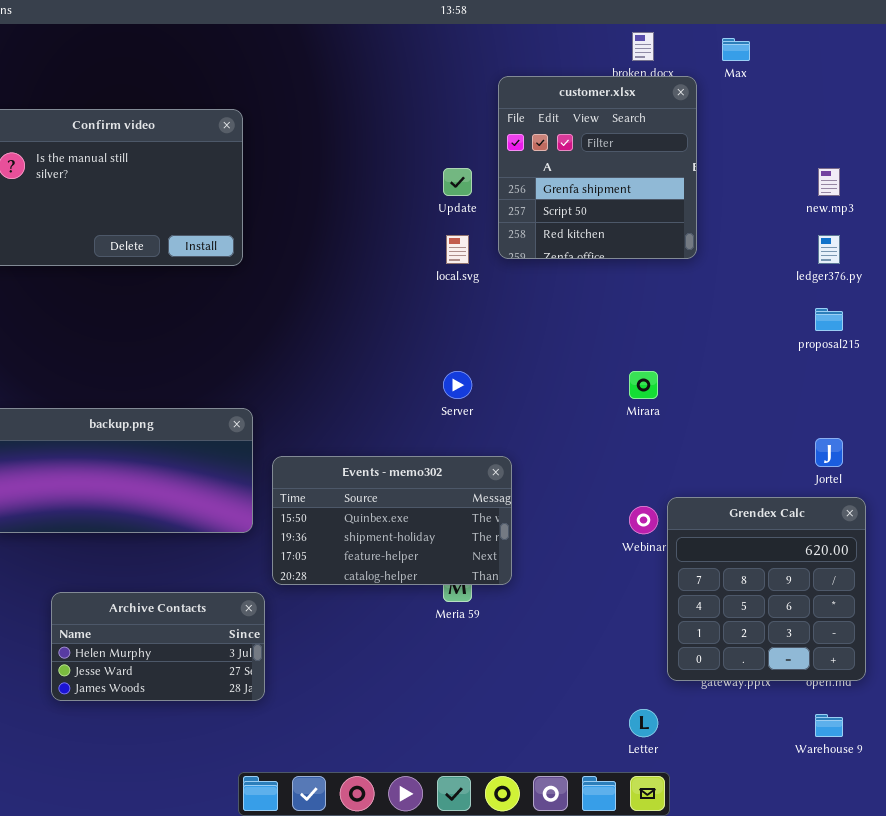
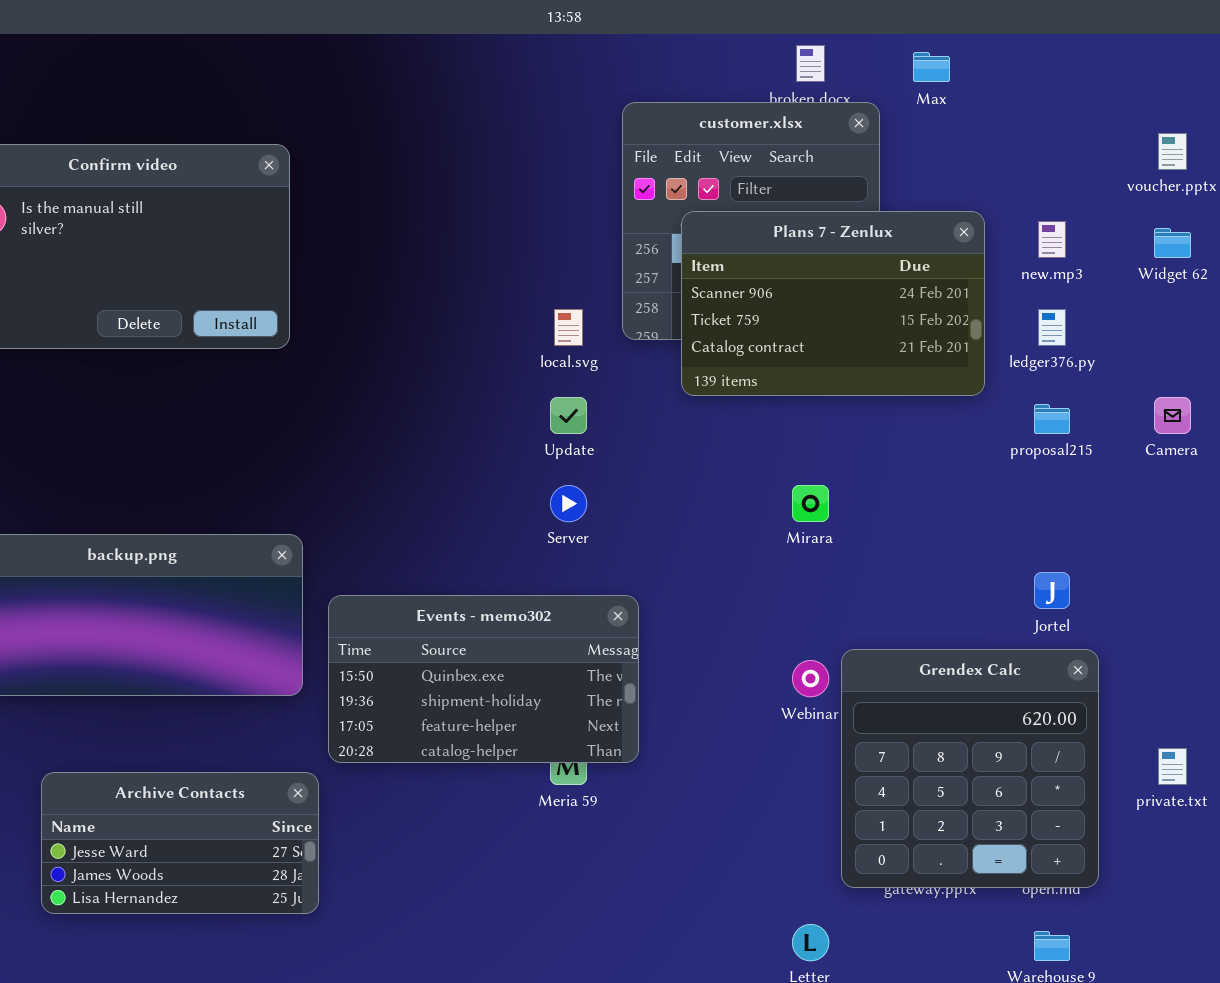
Plans 7 - Zenlux: none -> [681,211,985,396], opened
Update: [443,168,472,196] -> [550,397,587,434], moved
Archive Contacts: [51,592,265,701] -> [41,772,319,914], scrolled down 1 row

